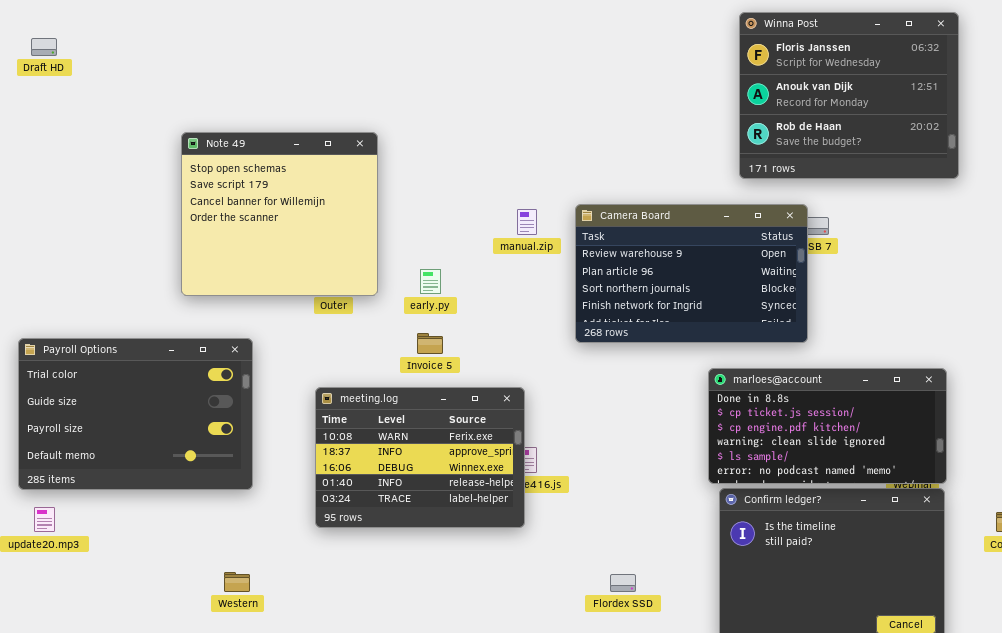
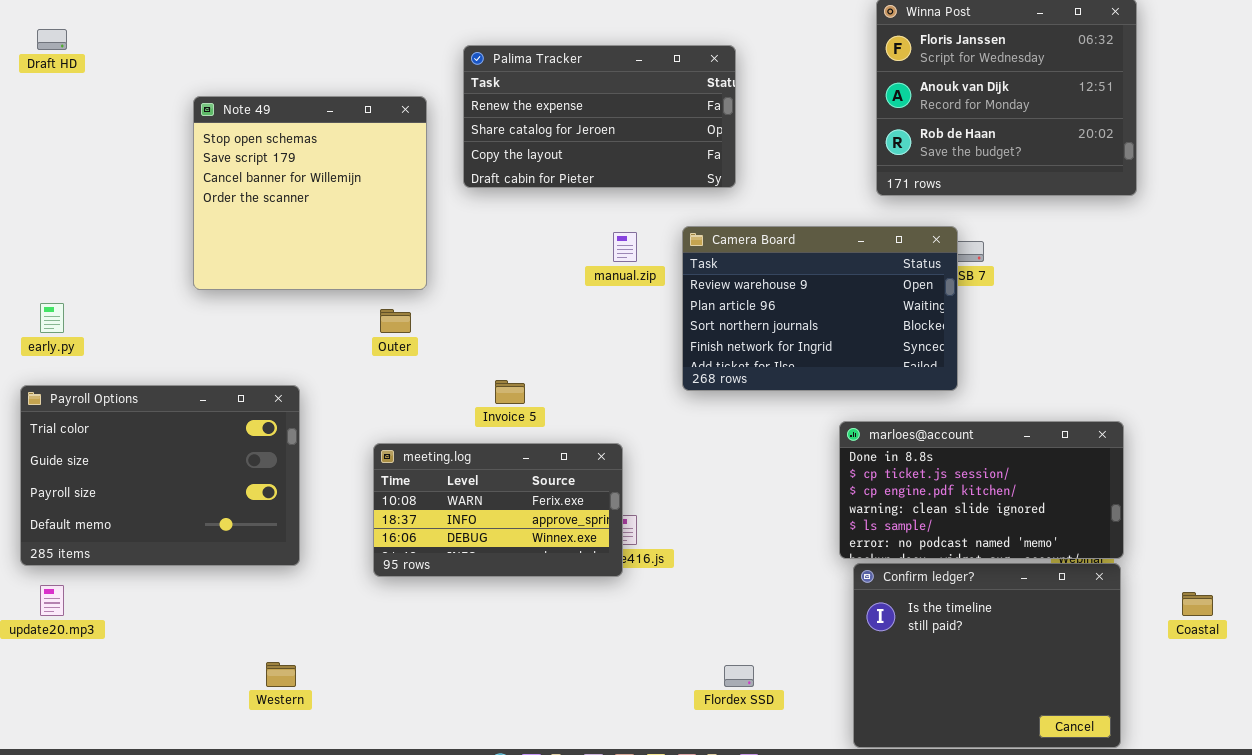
Palima Tracker: none -> [463,45,736,188], opened
Note 49: [181,132,378,296] -> [193,96,427,290], moved
early.py: [420,269,441,294] -> [40,303,64,333], moved
meeting.log: [315,387,525,528] -> [373,443,623,577], resized

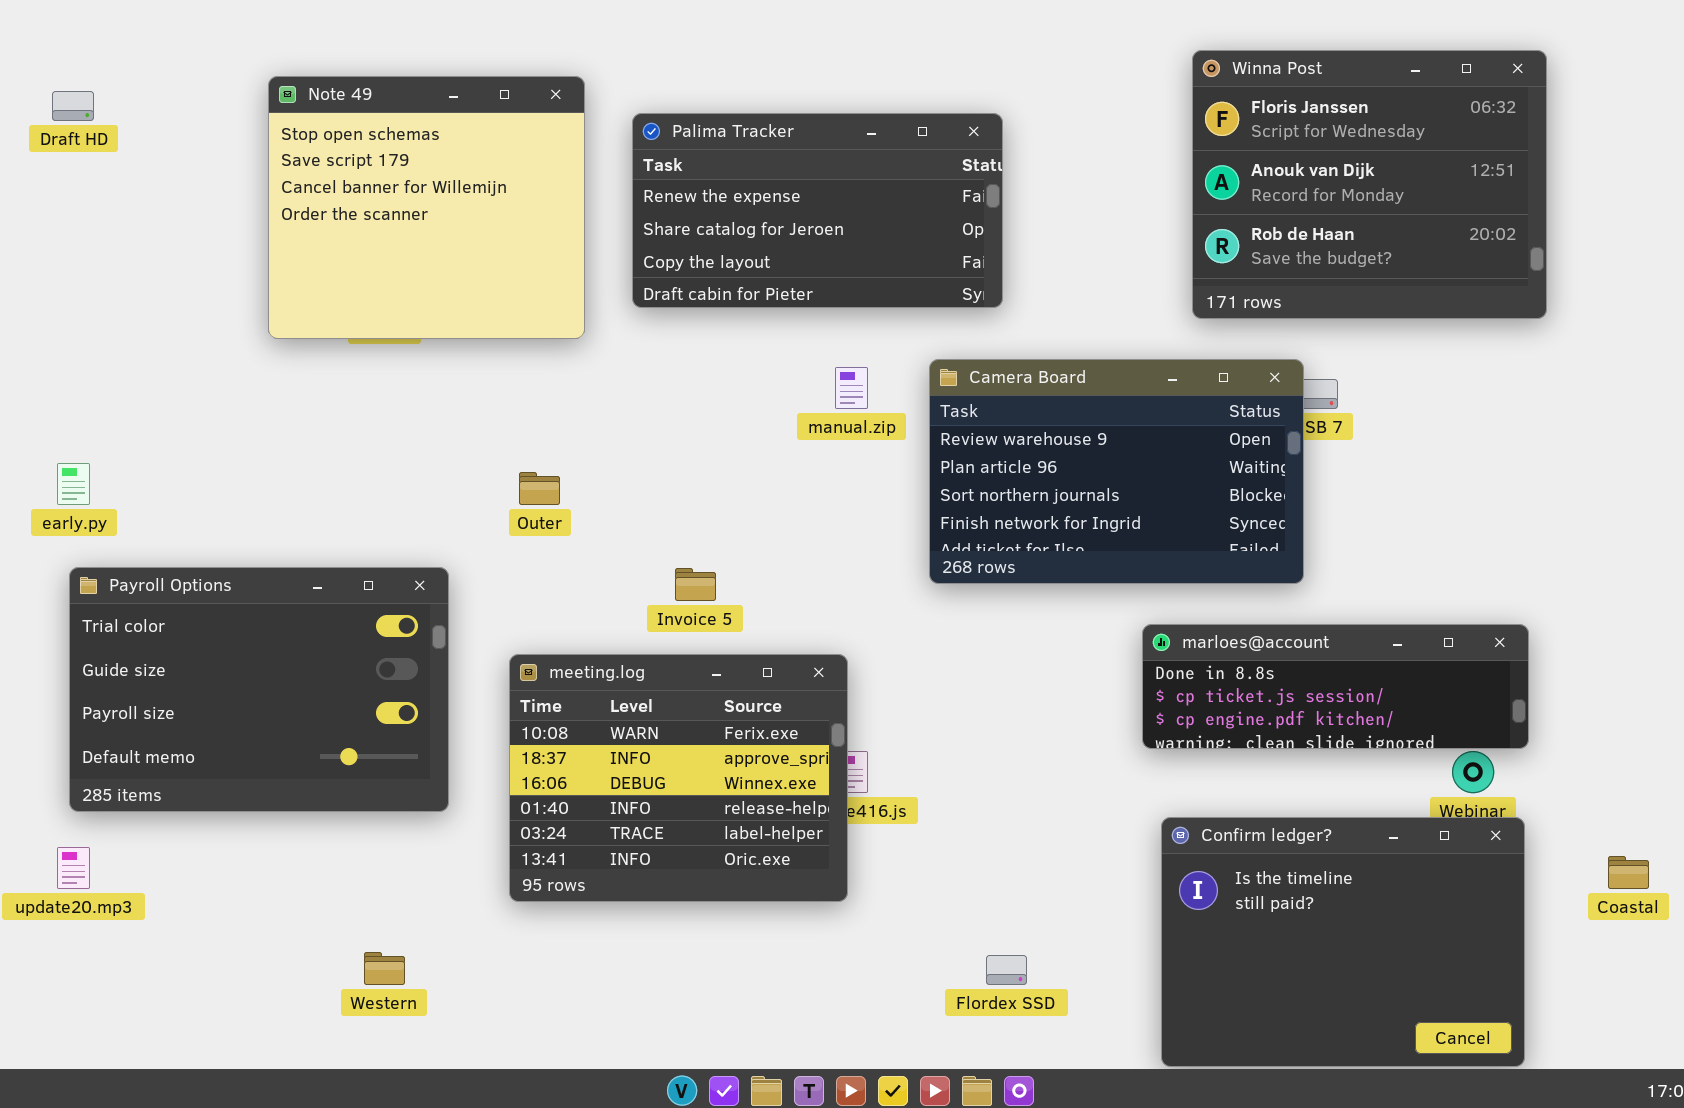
Note 49: [193,96,427,290] -> [268,76,585,339], moved
Payroll Options: [20,385,300,566] -> [69,567,449,812], moved
marloes@account: [839,421,1124,559] -> [1142,624,1529,749], resized
meeting.log: [373,443,623,577] -> [509,654,848,902], resized

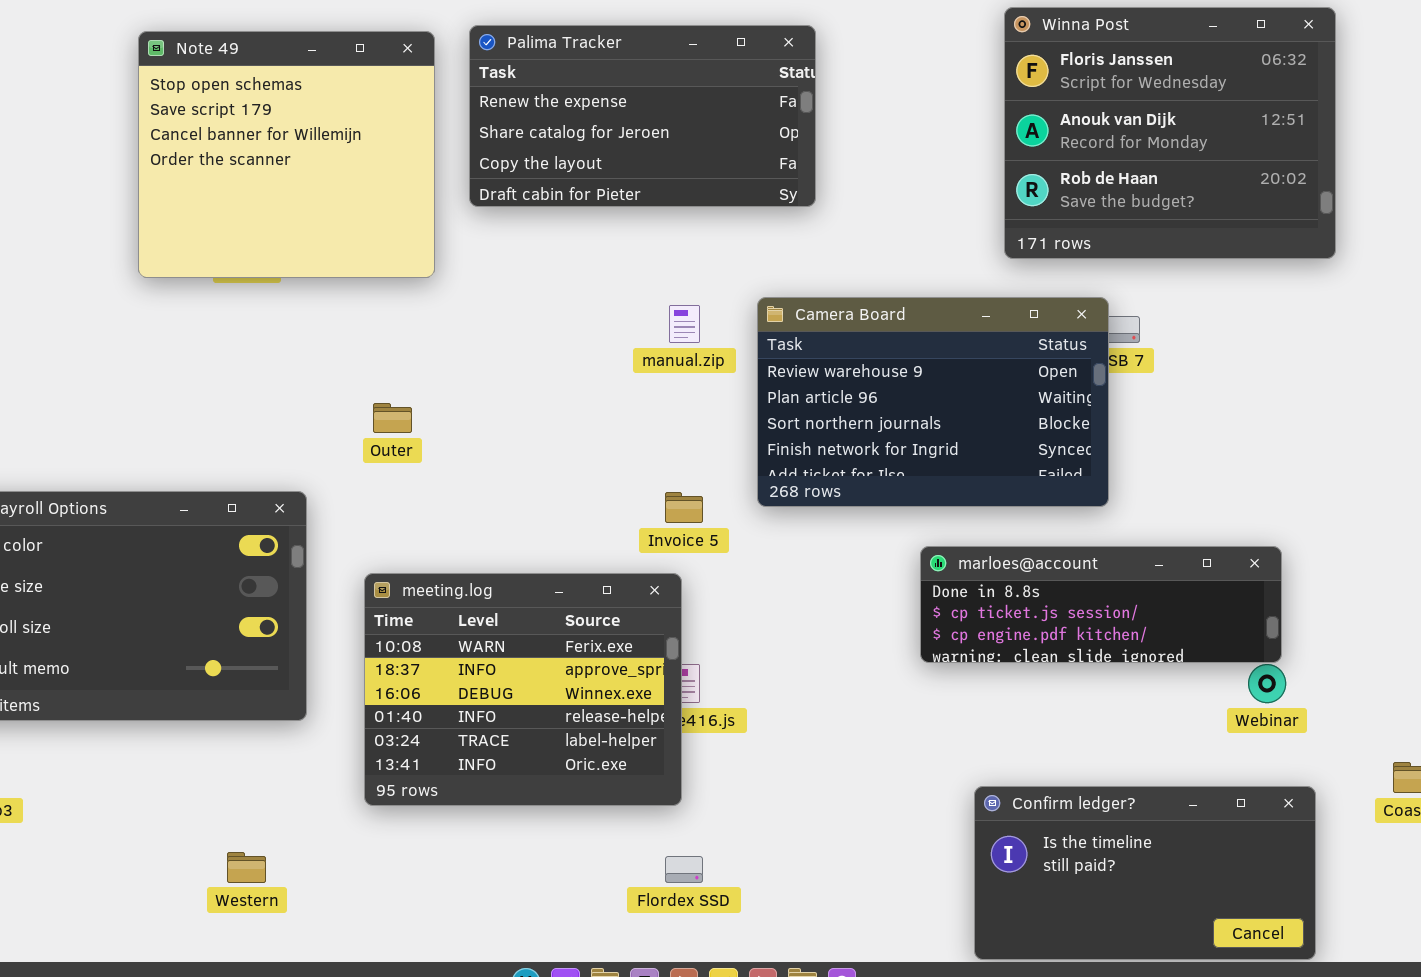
Palima Tracker: [632,113,1003,308] -> [469,25,816,207], moved
Invoice 5: [675,568,716,601] -> [665,492,703,523], moved
marloes@account: [1142,624,1529,749] -> [920,546,1282,663], moved
Confirm ledger?: [1161,817,1525,1067] -> [974,786,1316,960], resized
Flordex SSD: [986,955,1027,985] -> [665,856,703,883], moved

